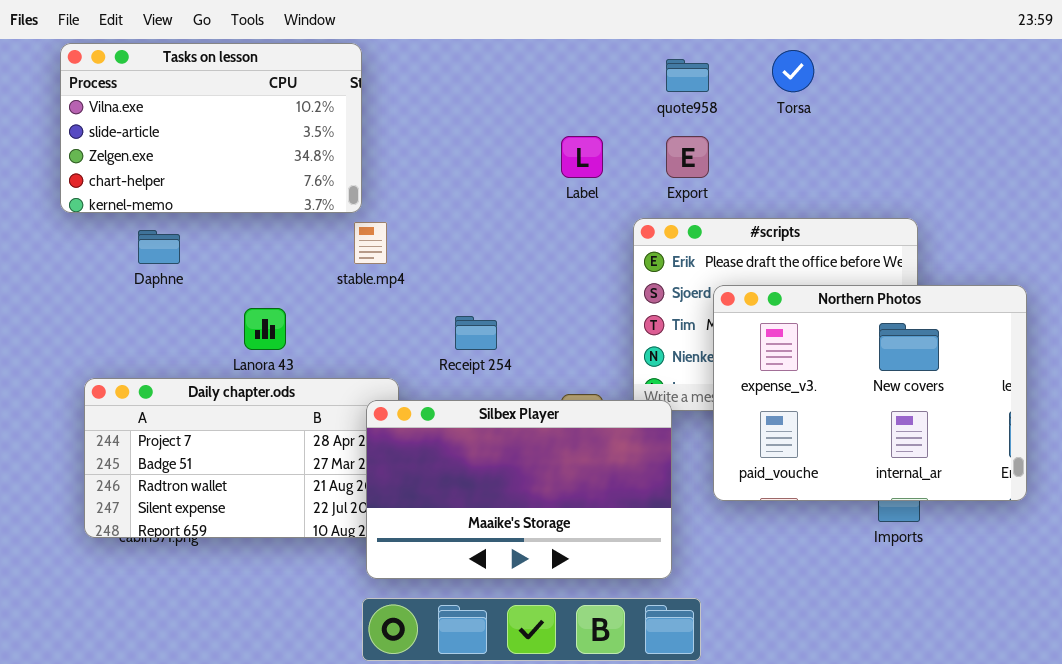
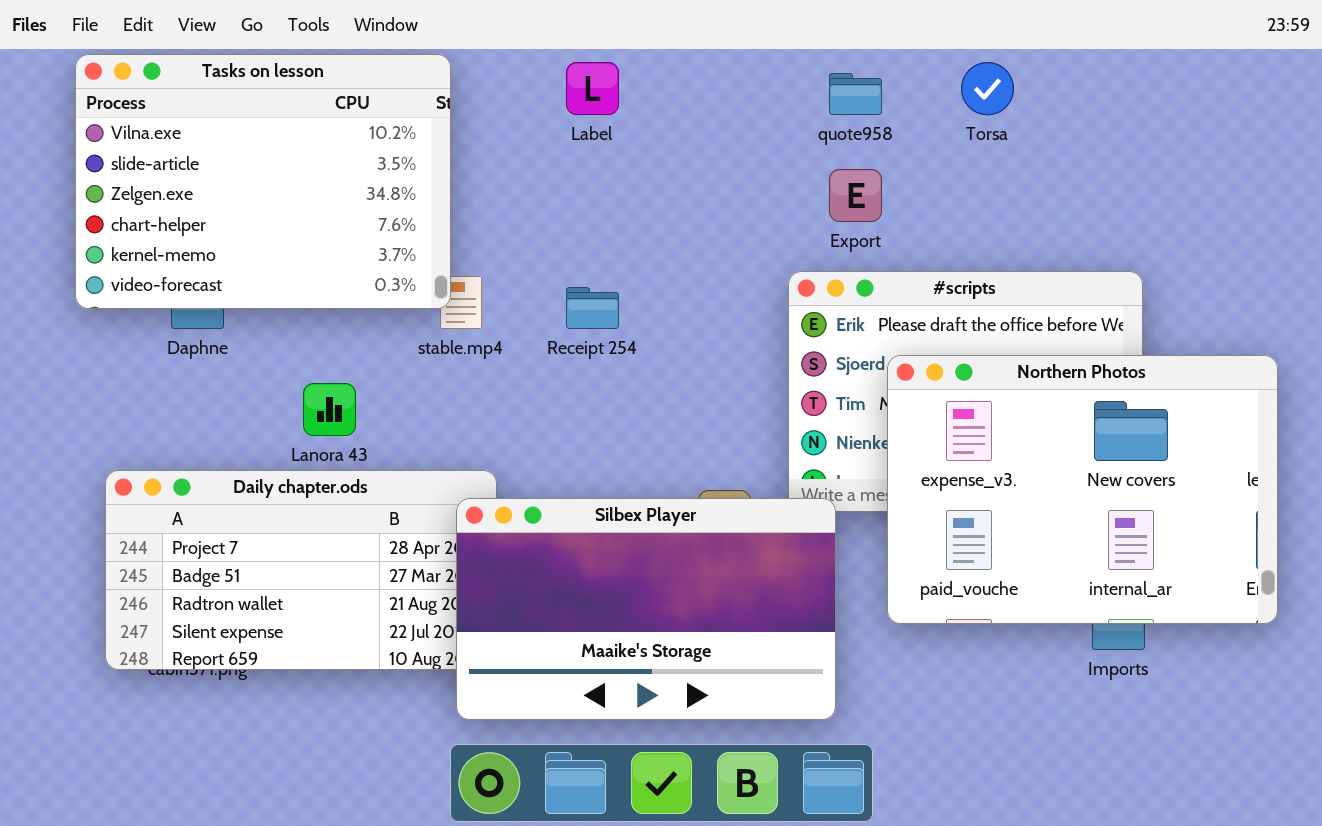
Tasks on lesson: [60,43,362,213] -> [75,54,451,309], resized
Label: [561,136,603,178] -> [566,62,619,115], moved
Receipt 254: [455,316,497,350] -> [566,287,619,329], moved

